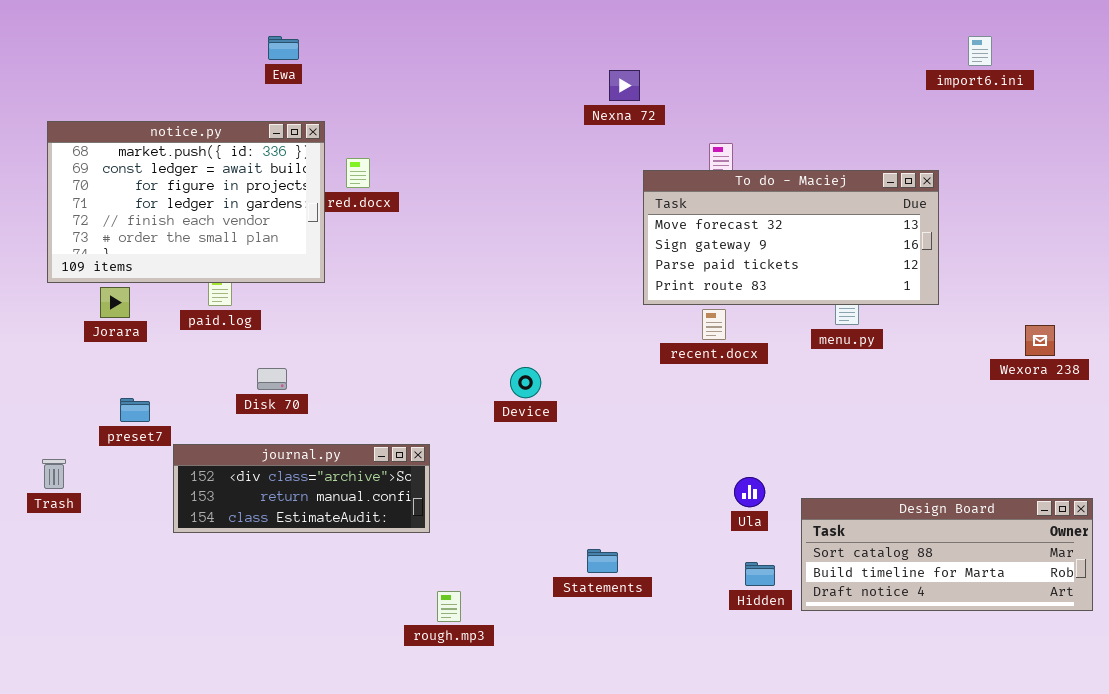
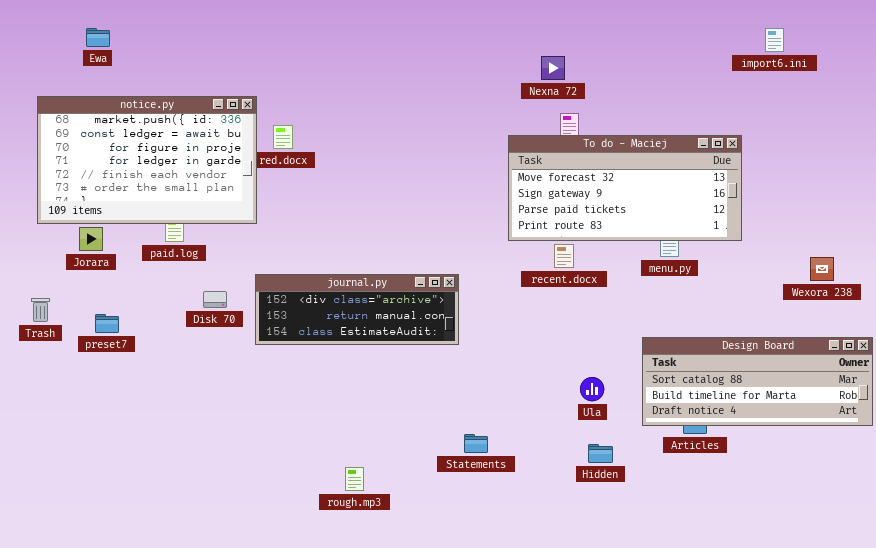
Ewa: [268,36,299,60] -> [86,28,110,47], moved
Nexna 72: [609,70,640,101] -> [541,56,565,80], moved
journal.py: [173,444,430,533] -> [255,274,459,345], moved
Trash: [42,459,66,489] -> [31,298,50,322], moved
Design Board: [801,498,1093,611] -> [642,337,873,426], moved

